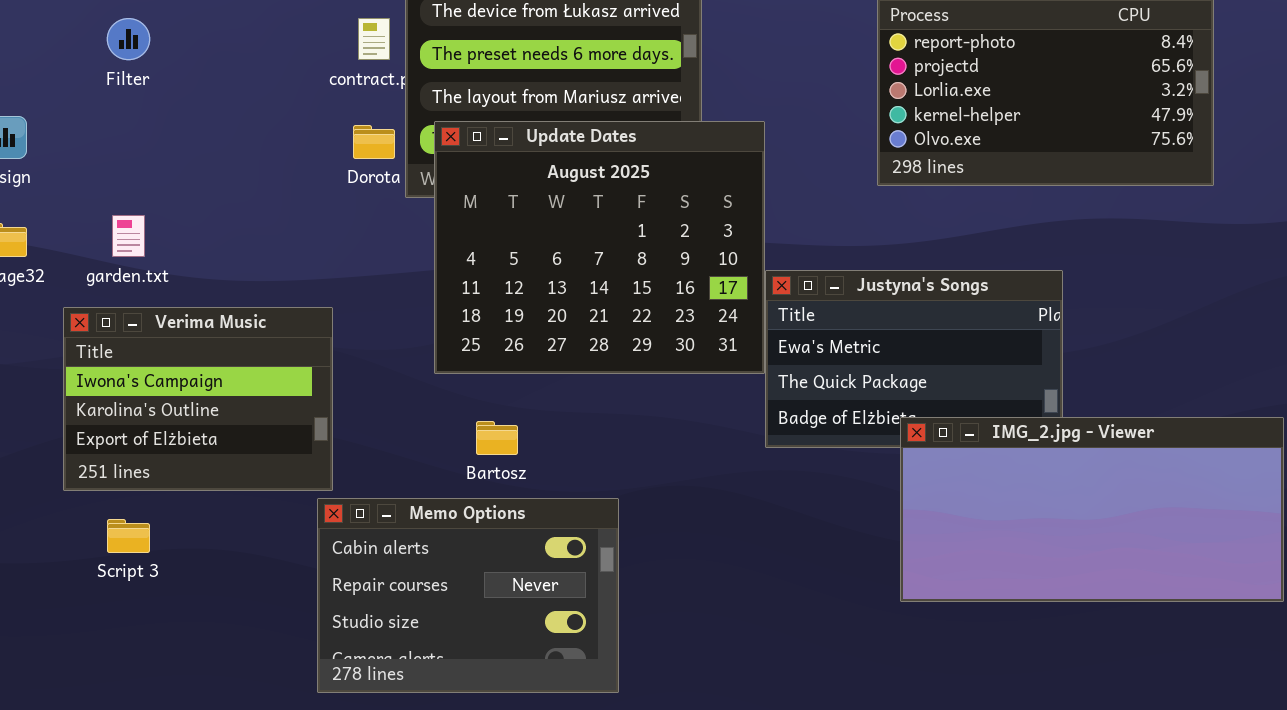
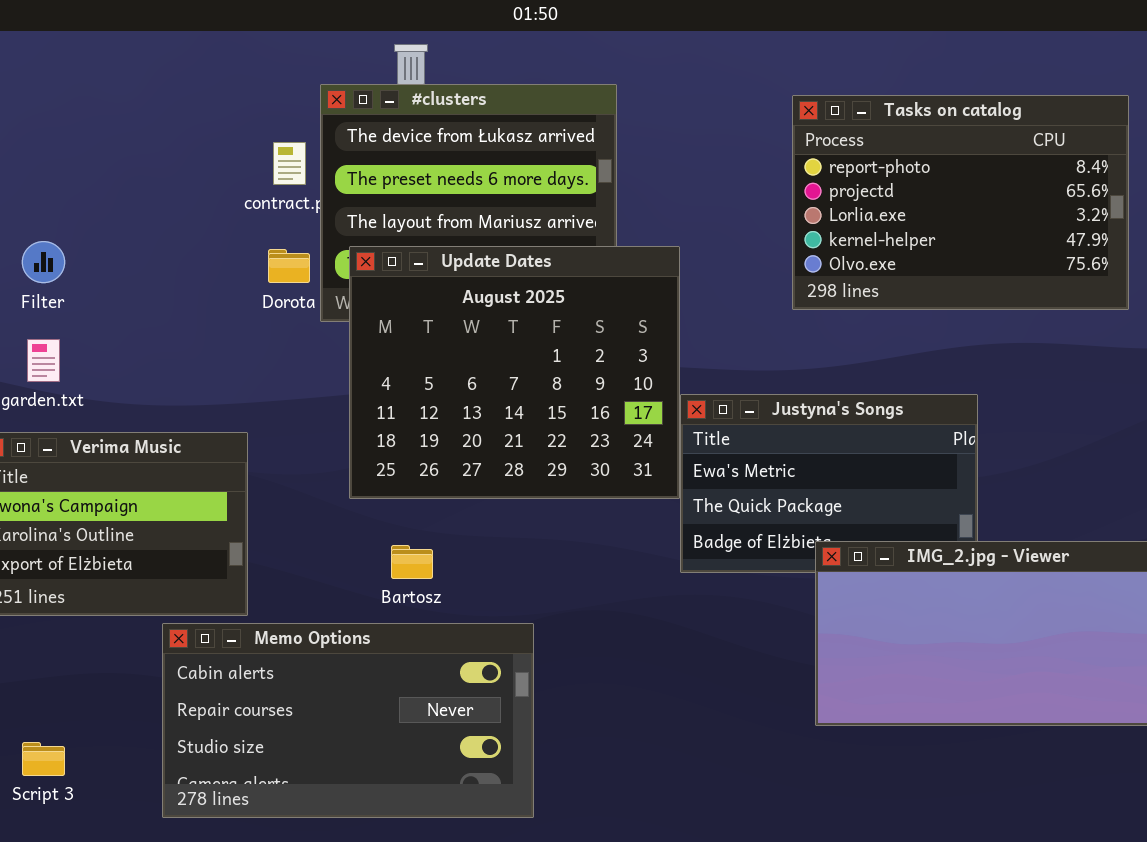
Filter: [107,18,150,60] -> [22,241,65,283], moved
Memo Options: [317,498,619,693] -> [162,623,534,818], resized
Script 3: [107,519,150,553] -> [22,742,65,776], moved

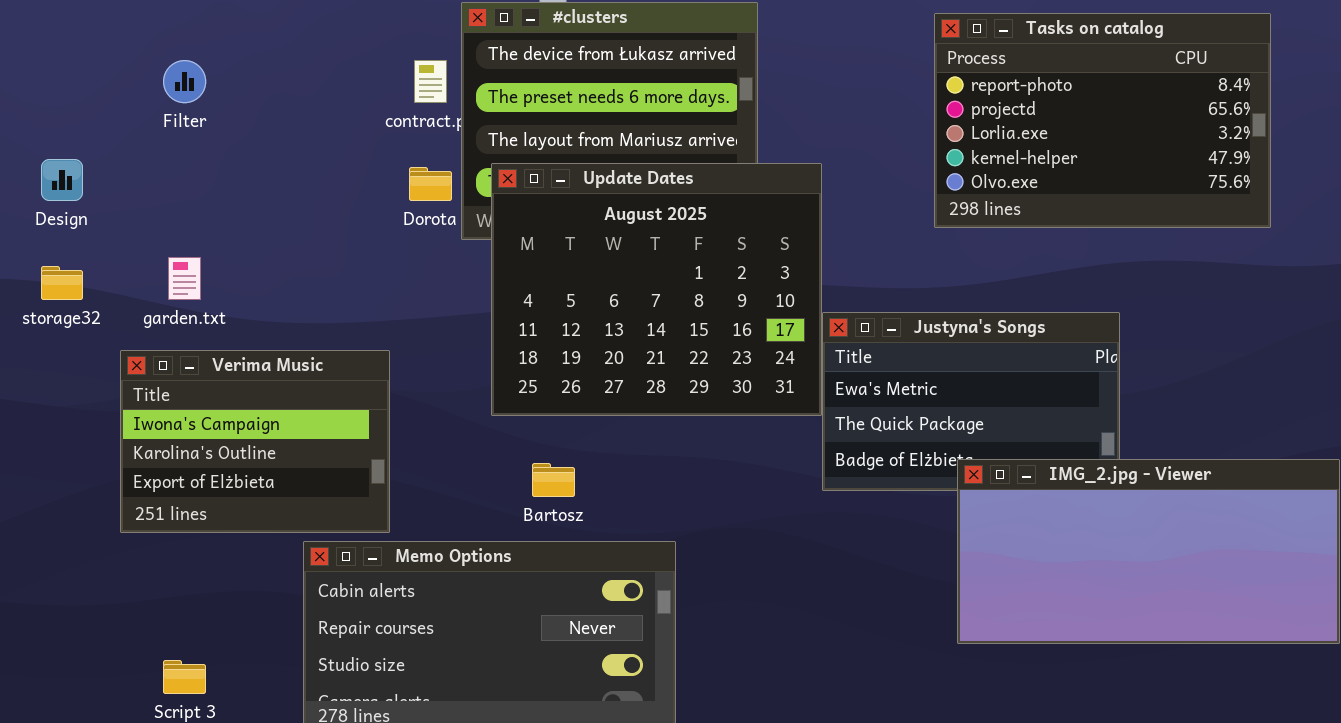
Filter: [22,241,65,283] -> [163,60,206,103], moved

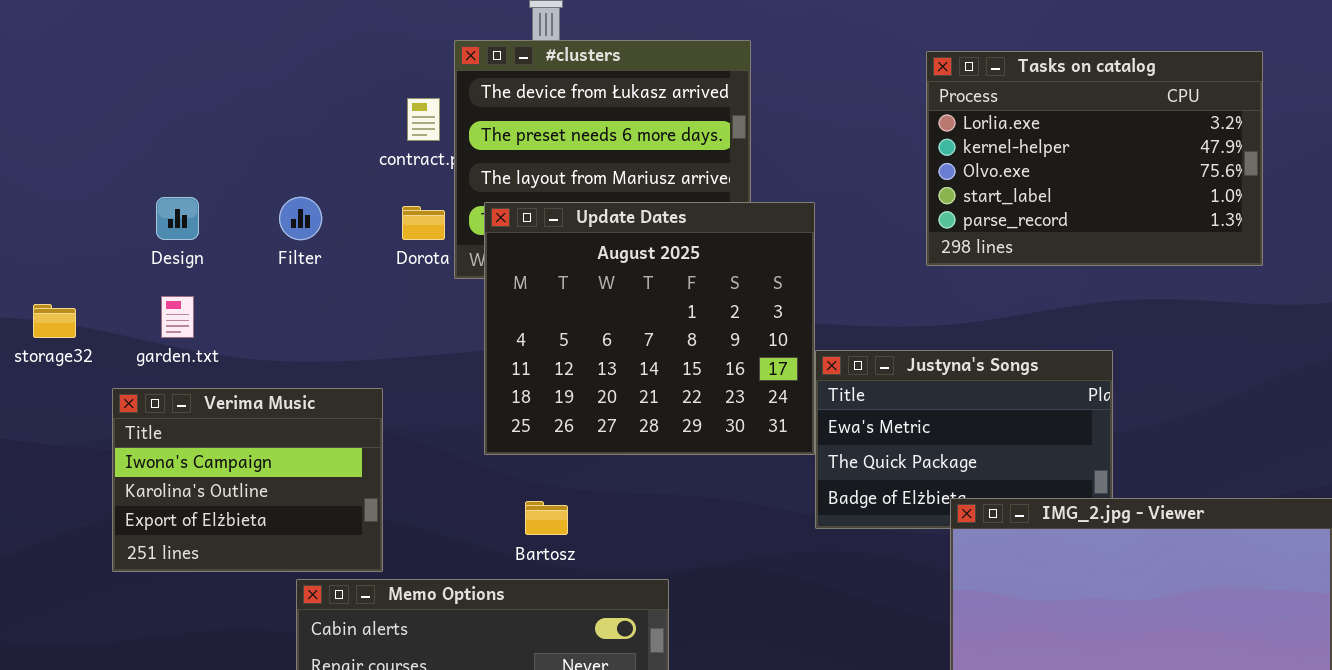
Tasks on catalog: [934,13,1271,228] -> [926,51,1263,266], scrolled down 2 rows
Filter: [163,60,206,103] -> [279,197,322,240], moved
Design: [41,159,83,201] -> [156,197,199,240], moved

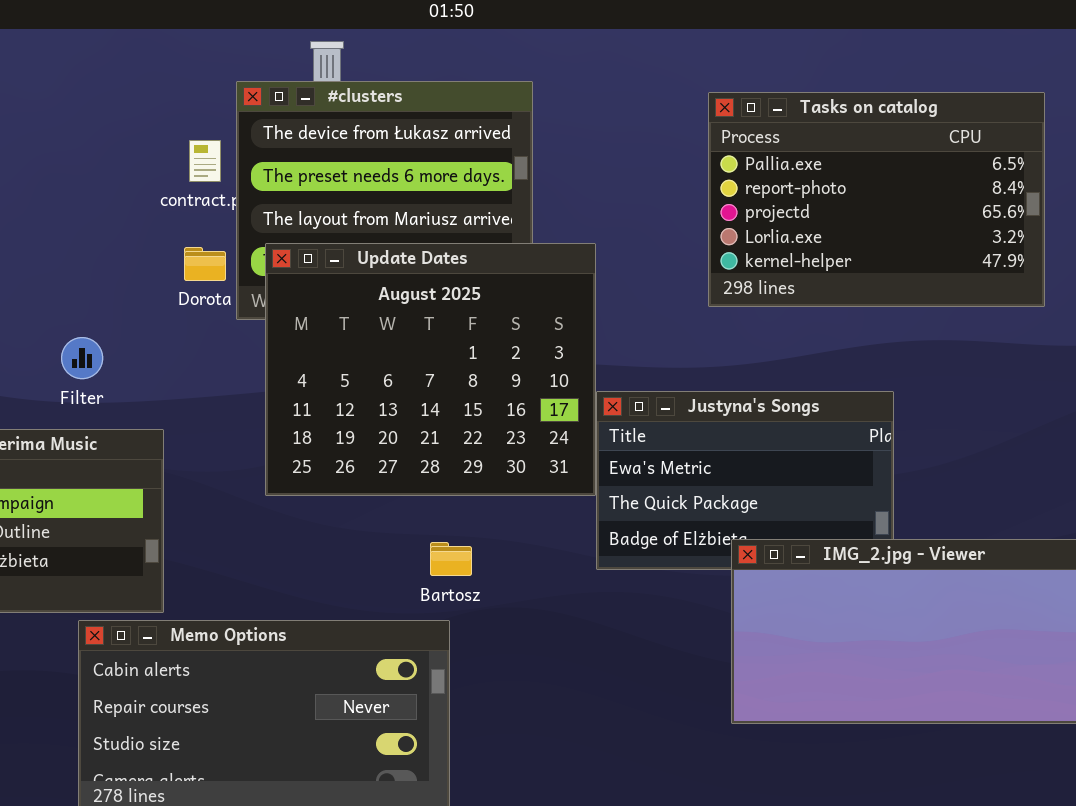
Tasks on catalog: [926,51,1263,266] -> [708,92,1045,307], scrolled up 3 rows
Filter: [279,197,322,240] -> [61,337,103,379], moved
Bartosz: [525,501,568,535] -> [430,542,472,576], moved

